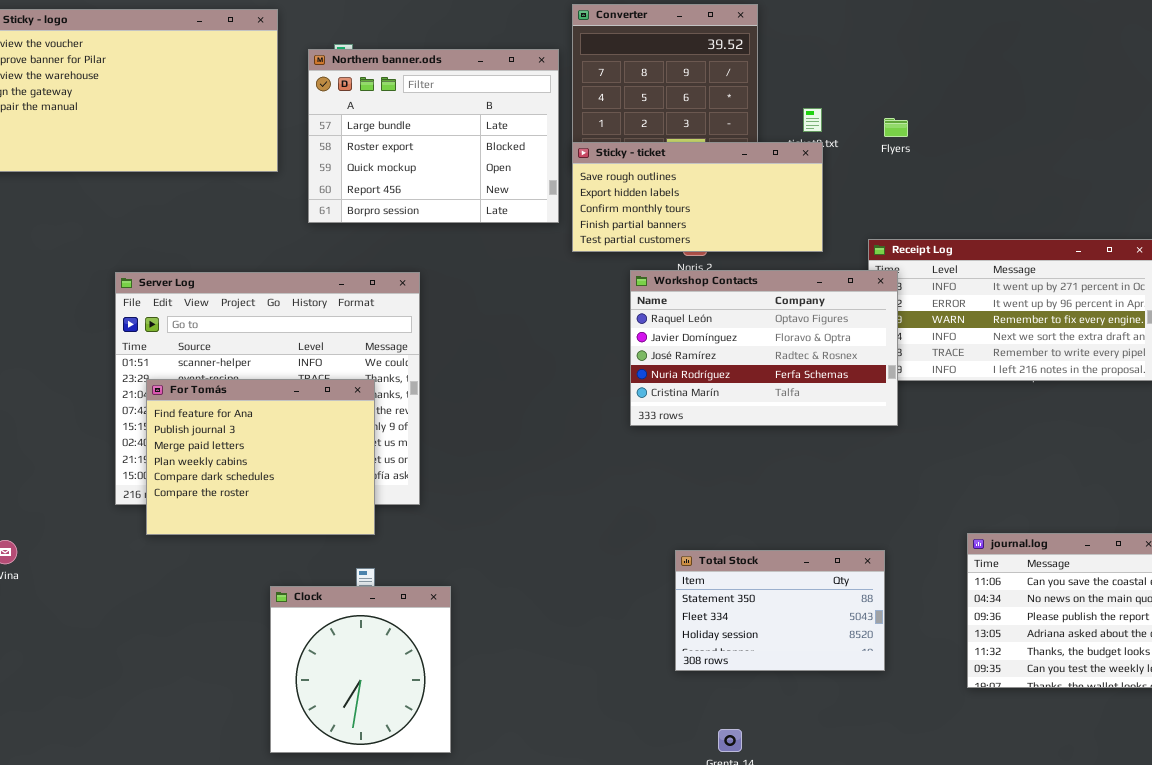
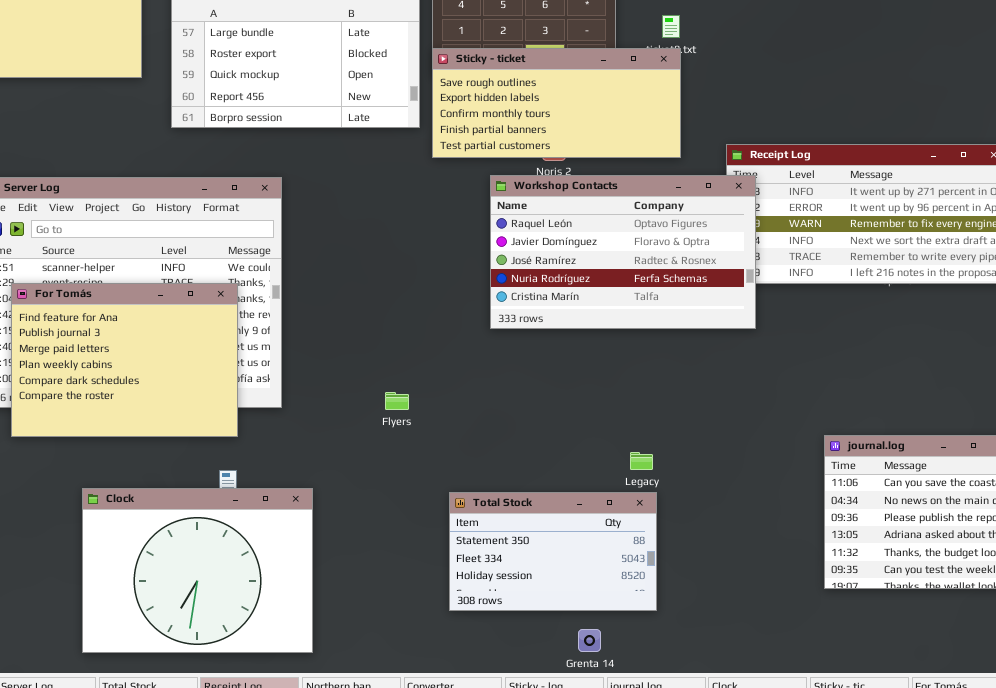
Flyers: [884,118,908,137] -> [385,392,409,410], moved
Total Stock: [675,550,885,671] -> [449,492,657,611], moved
Clock: [270,586,451,753] -> [82,488,313,653], resized

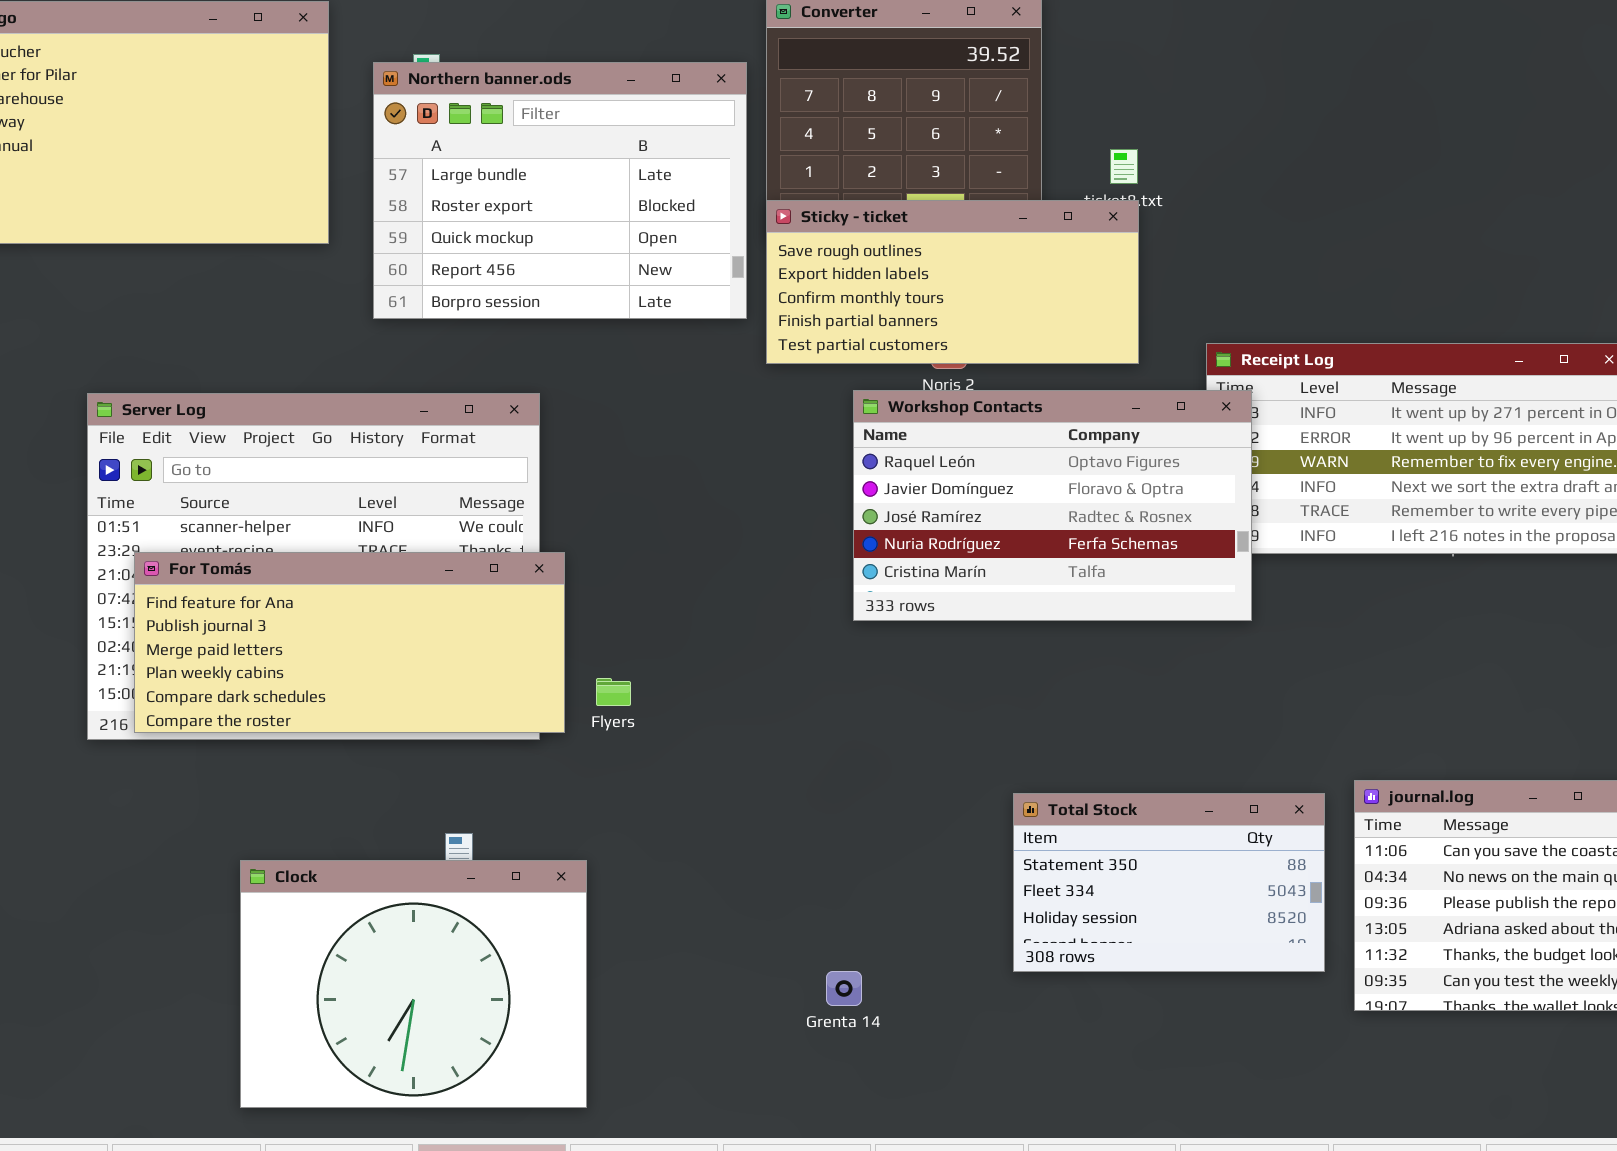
For Tomás: [11,283,238,437] -> [134,552,565,733], resized
Flyers: [385,392,409,410] -> [596,678,631,706], moved
Total Stock: [449,492,657,611] -> [1013,793,1325,972], moved
Grenta 14: [578,629,601,652] -> [826,971,862,1006], moved

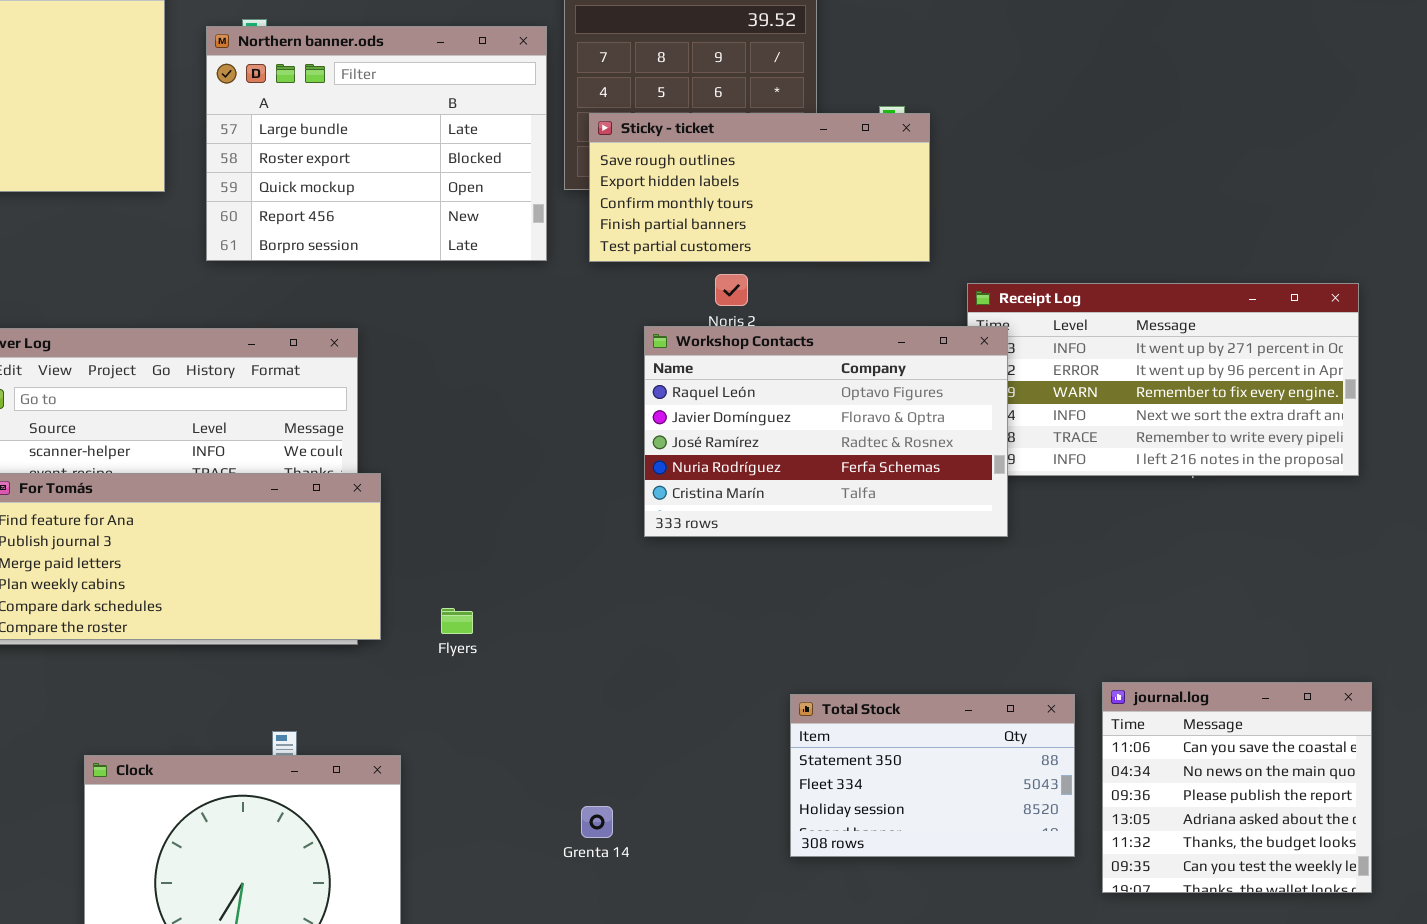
Sticky - ticket: [766,200,1139,364] -> [589,113,930,262], moved
Flyers: [596,678,631,706] -> [441,608,473,634], moved
Grenta 14: [826,971,862,1006] -> [581,806,613,838], moved

